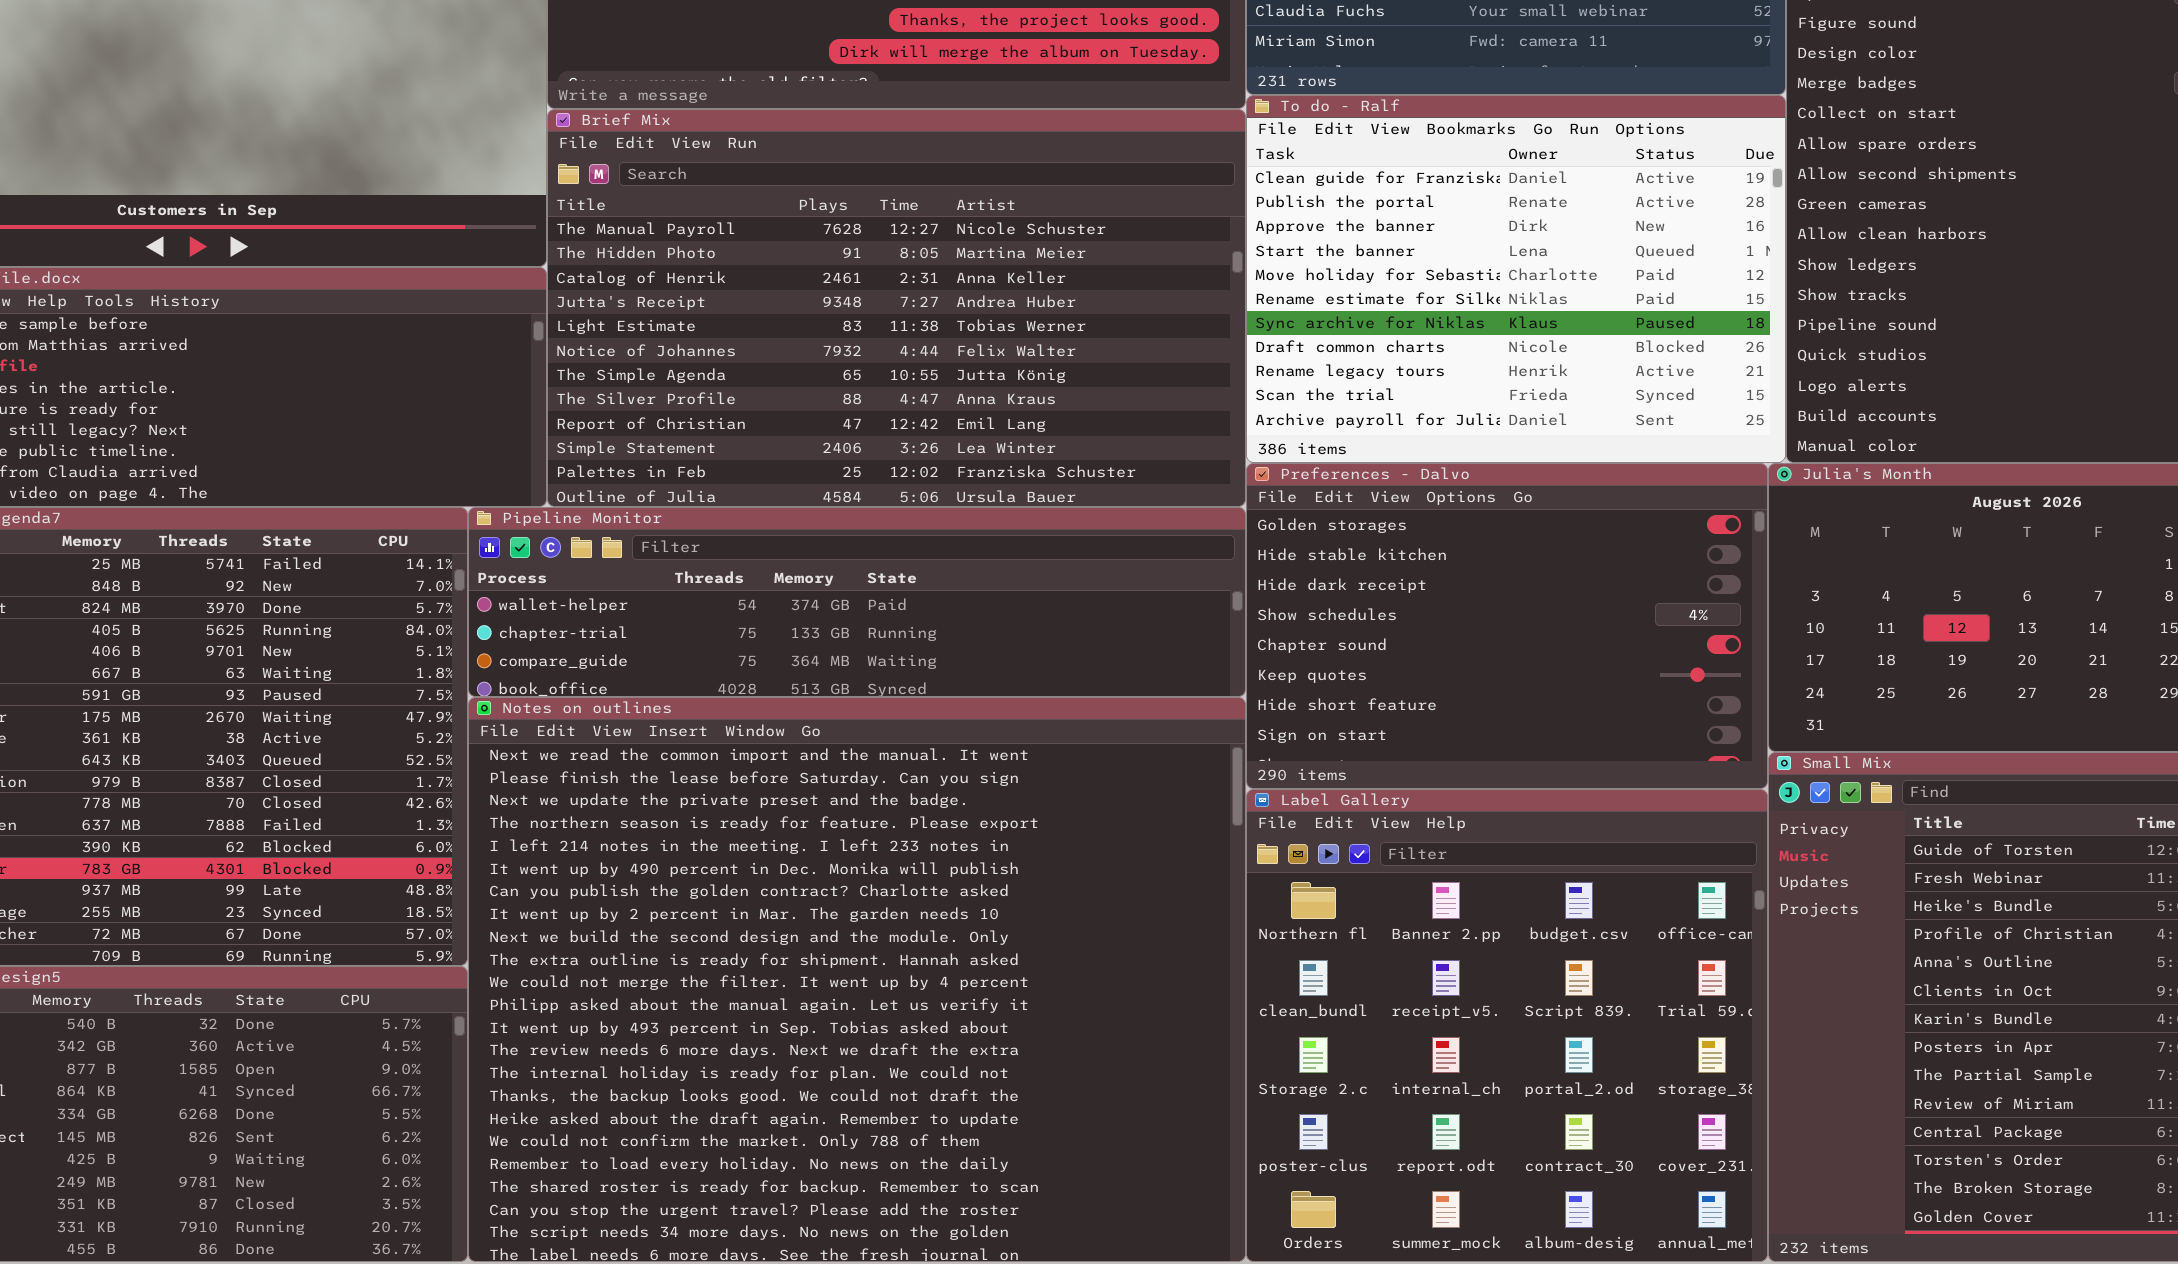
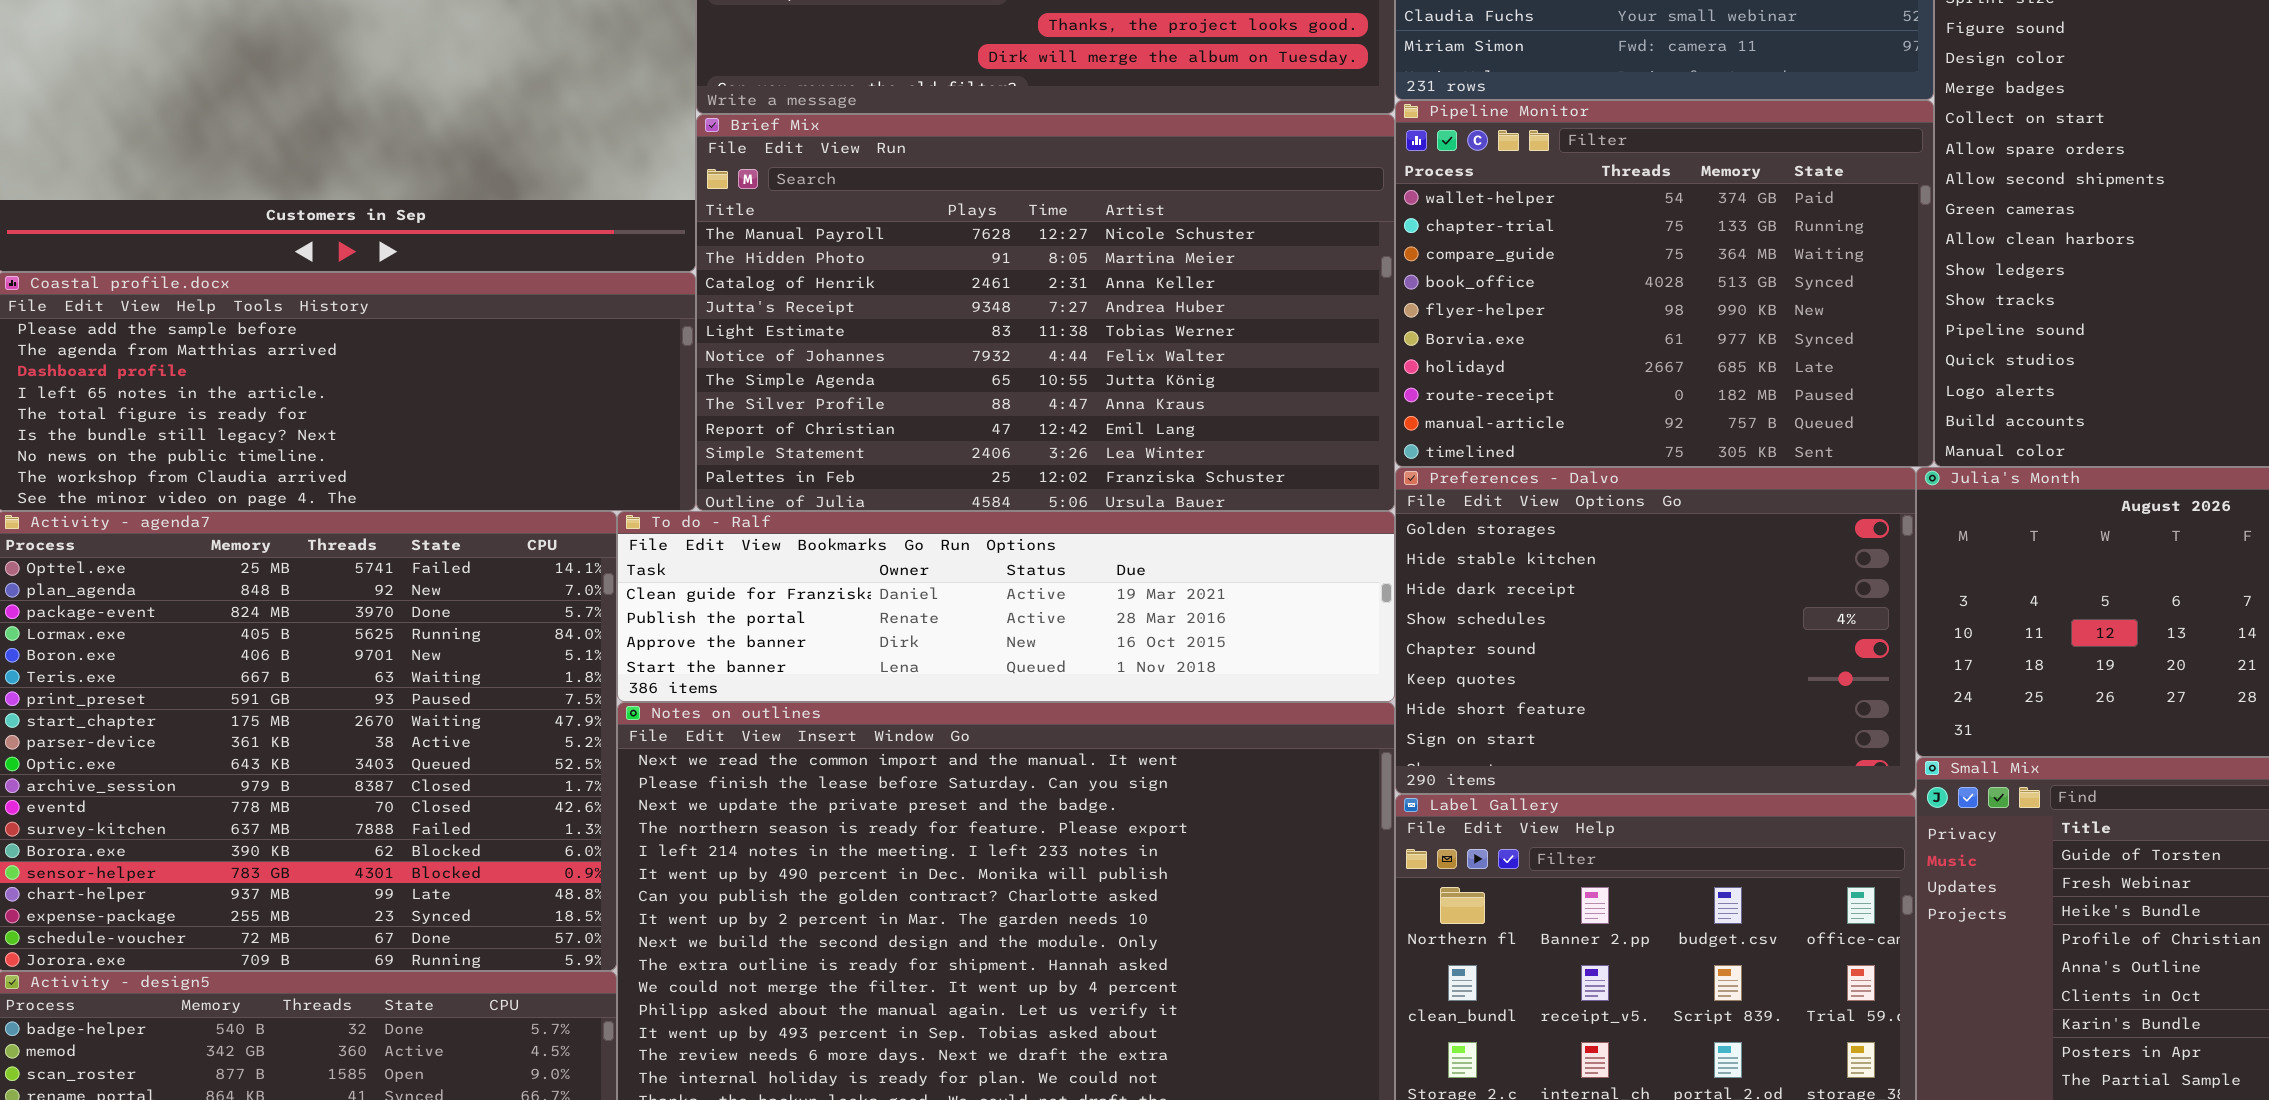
To do - Ralf: [1246,95,1786,463] -> [617,511,1395,702], moved, resized
Pipeline Monitor: [468,507,1246,697] -> [1395,100,1934,467], moved, resized

